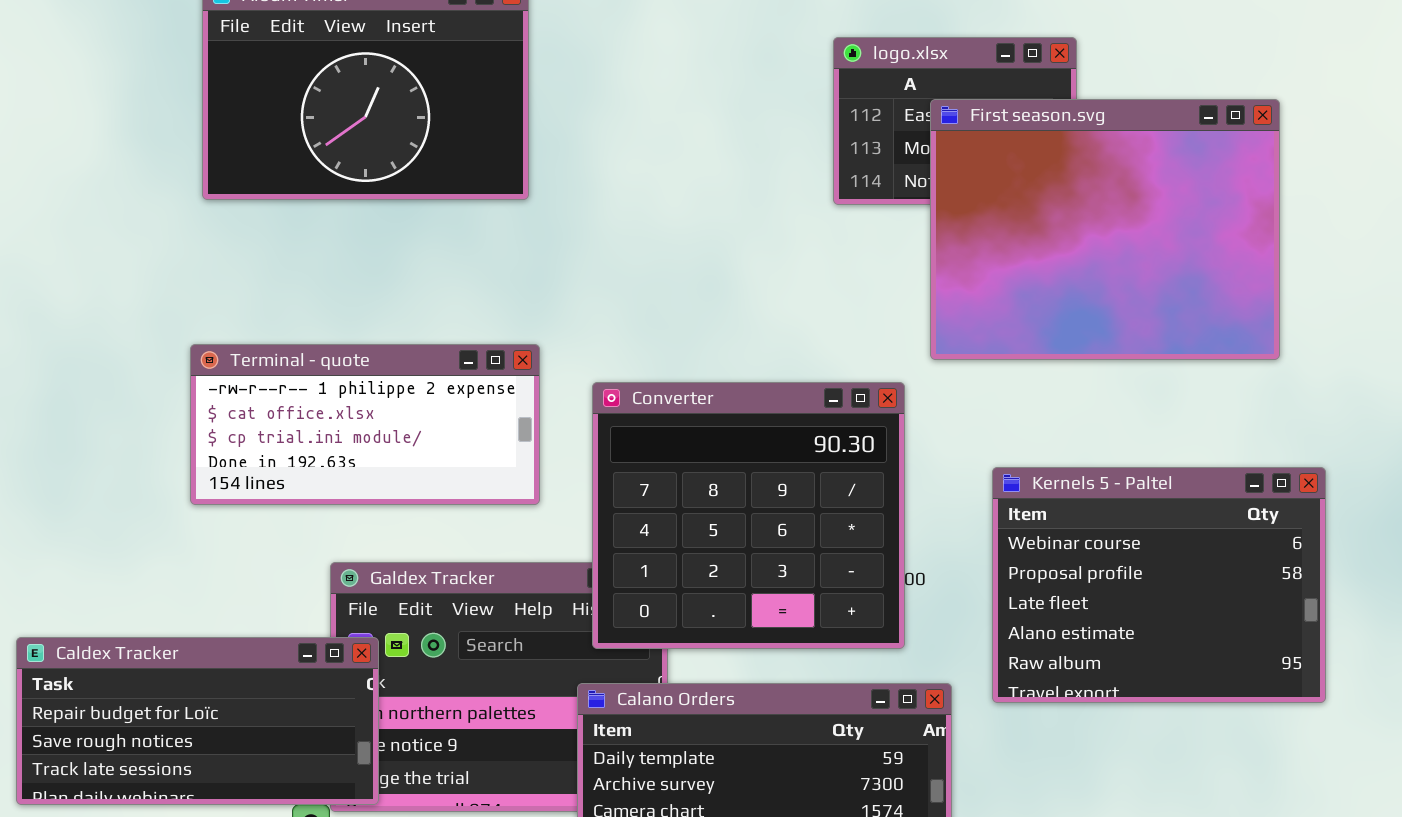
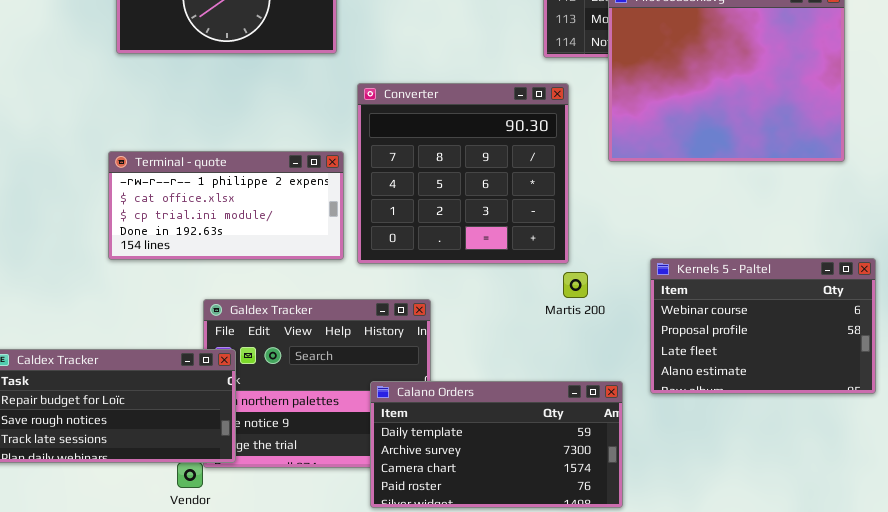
Converter: [592,382,905,649] -> [357,83,569,264], moved
Kernels 5 - Paltel: [992,467,1326,703] -> [650,258,876,394], resized

